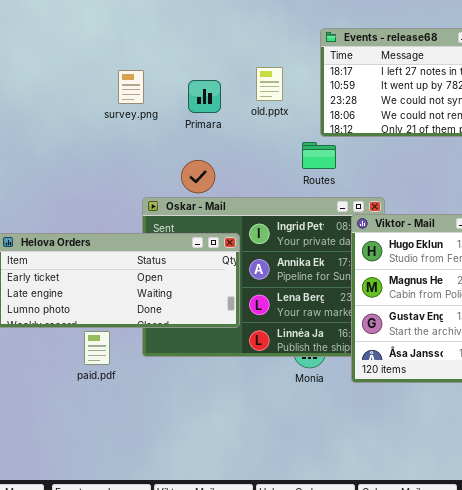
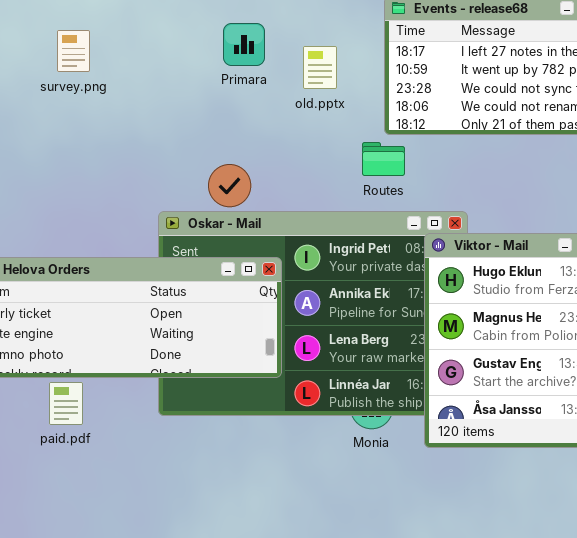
survey.png: [118,70,144,104] -> [57,30,90,72], moved
Primara: [188,80,221,113] -> [223,23,265,66], moved
paid.pdf: [84,331,110,365] -> [49,382,83,425], moved

